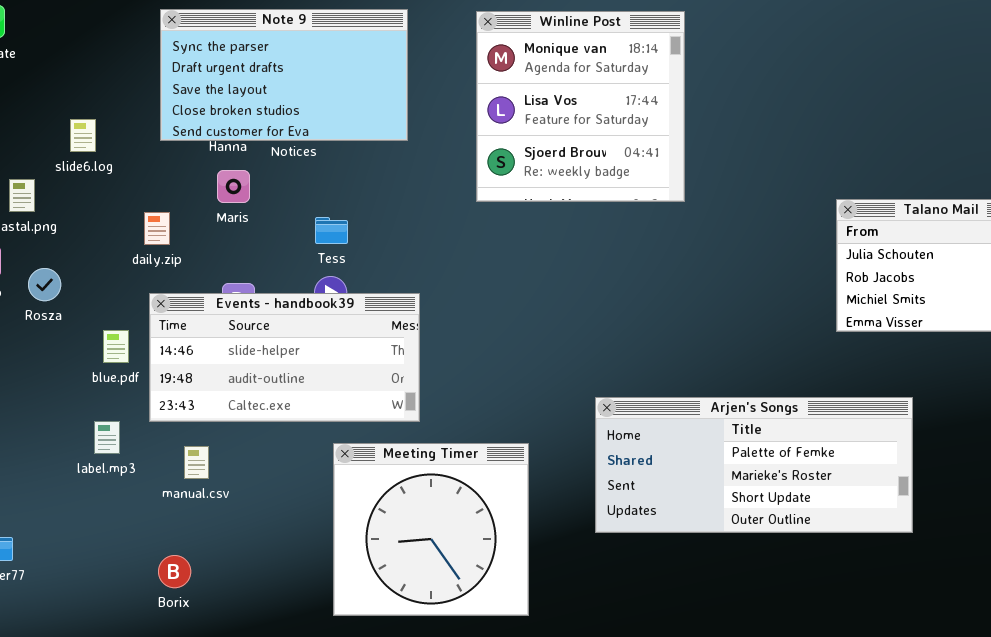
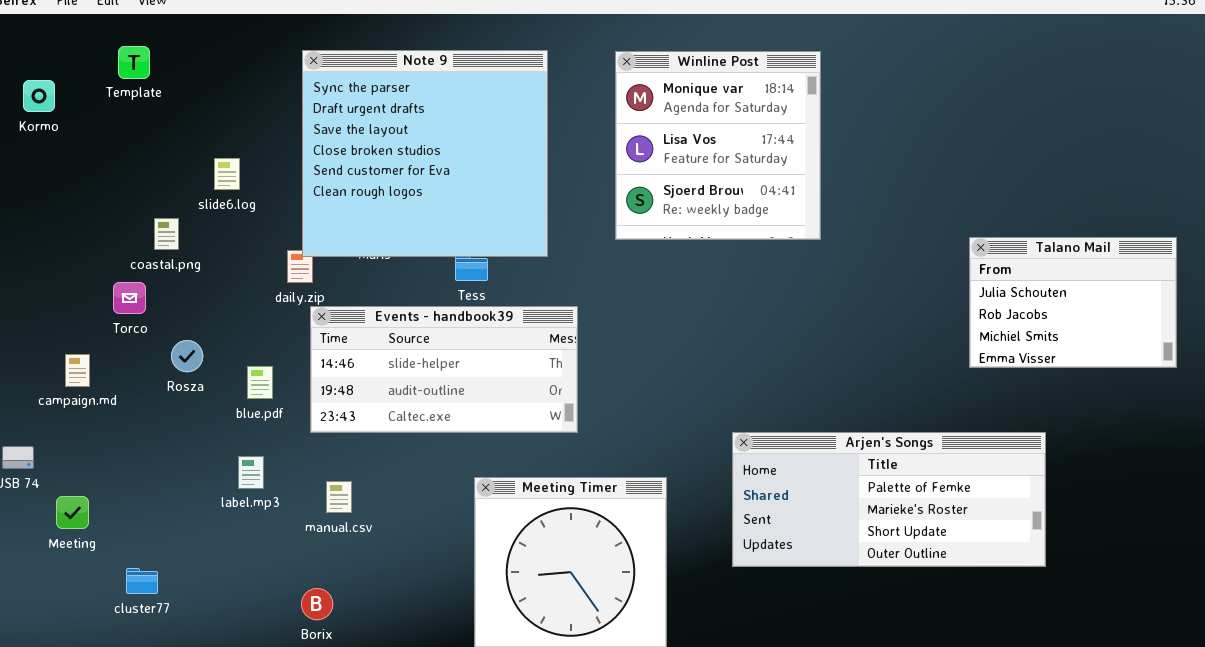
Note 9: [160,9,408,141] -> [302,50,548,257], resized
Rosza: [28,268,61,301] -> [171,340,203,372], moved
Events - handbook39: [149,293,420,422] -> [310,306,578,433], moved

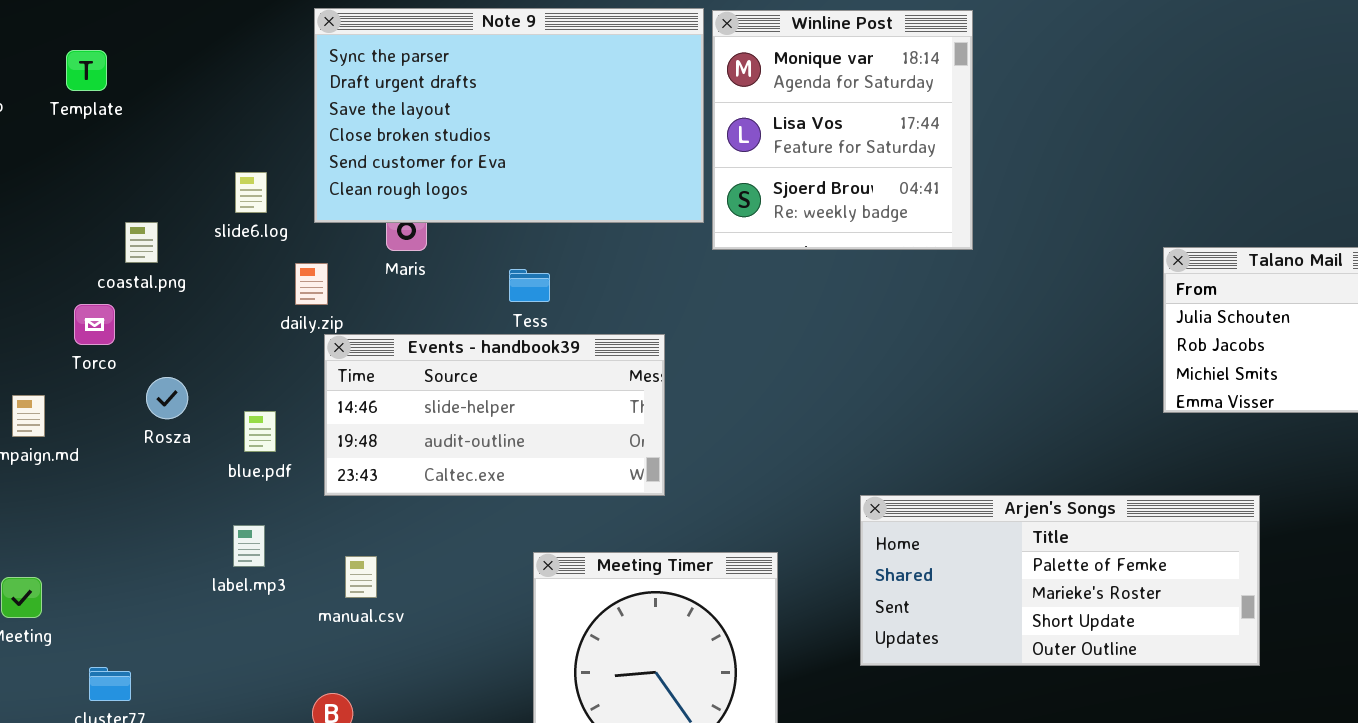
Template: [118,46,150,79] -> [66,50,107,91], moved
Note 9: [302,50,548,257] -> [314,8,704,223], resized
slide6.log: [214,158,240,190] -> [235,172,267,213], moved

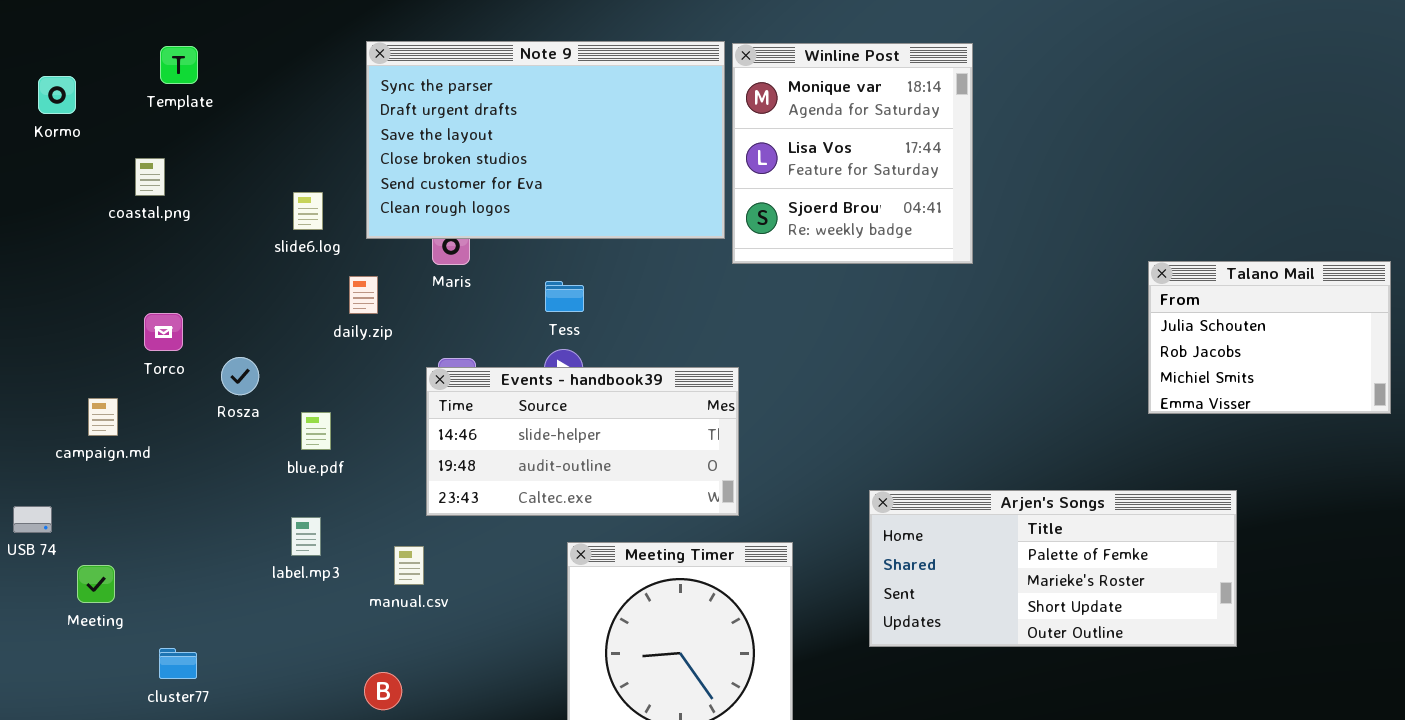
Template: [66,50,107,91] -> [160,46,198,84], moved
coastal.png: [125,222,158,263] -> [135,158,165,196], moved
Events - handbook39: [324,334,665,496] -> [426,367,739,516], moved
Rosza: [146,377,188,419] -> [221,357,259,395], moved

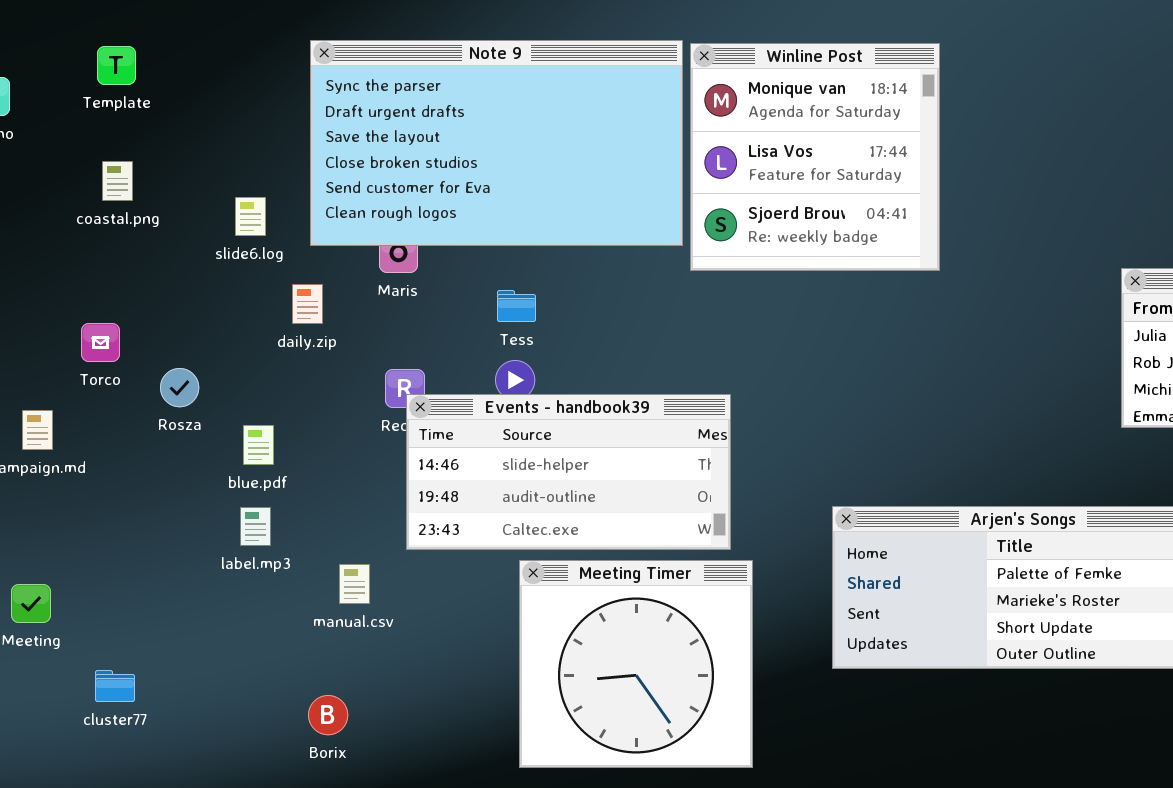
coastal.png: [135,158,165,196] -> [102,161,133,201], moved
Events - handbook39: [426,367,739,516] -> [406,394,731,550], moved
label.mp3: [291,517,321,556] -> [240,507,271,546], moved

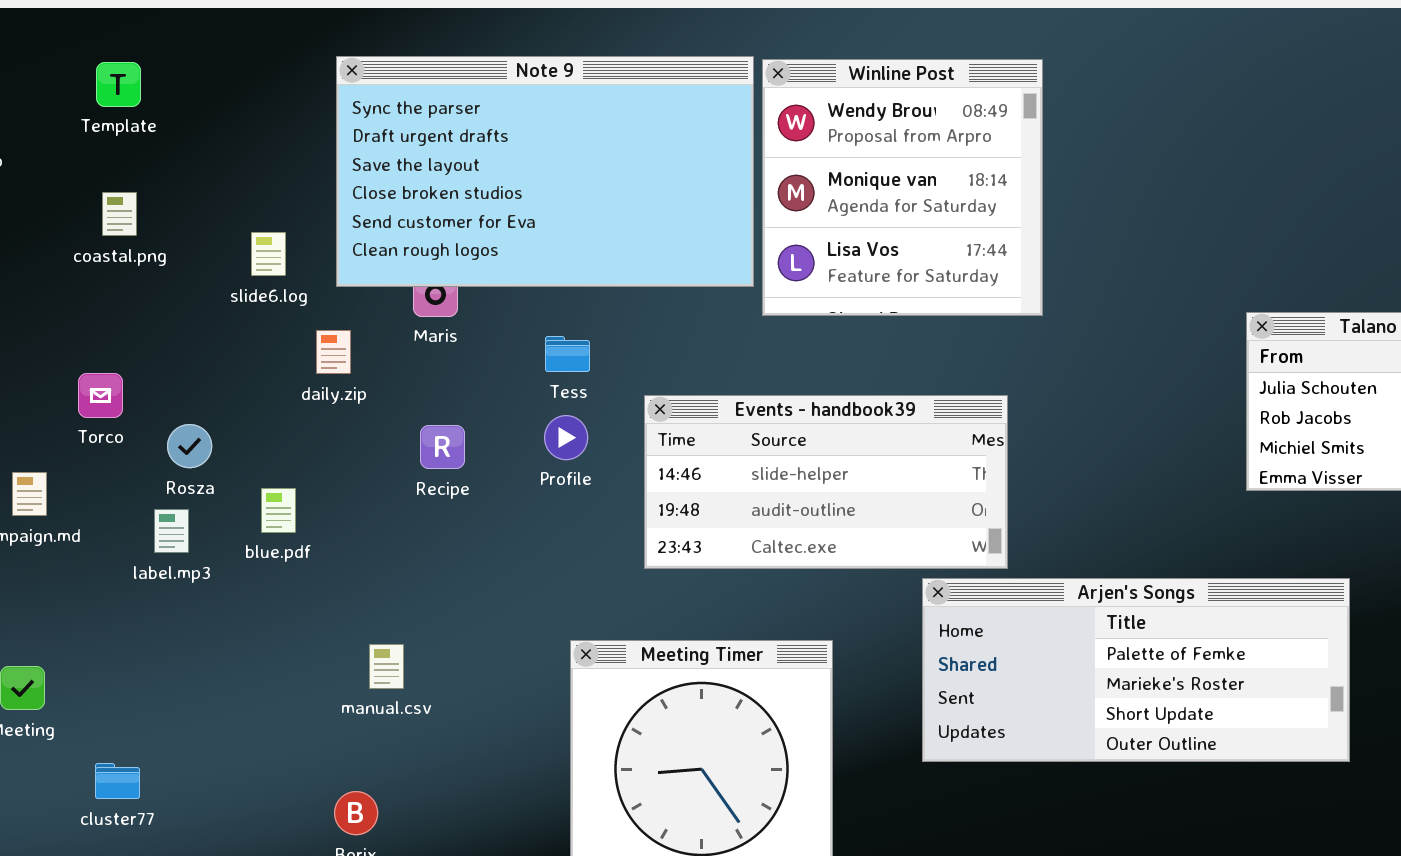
Winline Post: [690,43,940,271] -> [762,59,1043,316], scrolled up 1 row
Events - handbook39: [406,394,731,550] -> [644,395,1008,569], moved
label.mp3: [240,507,271,546] -> [154,509,189,553], moved

